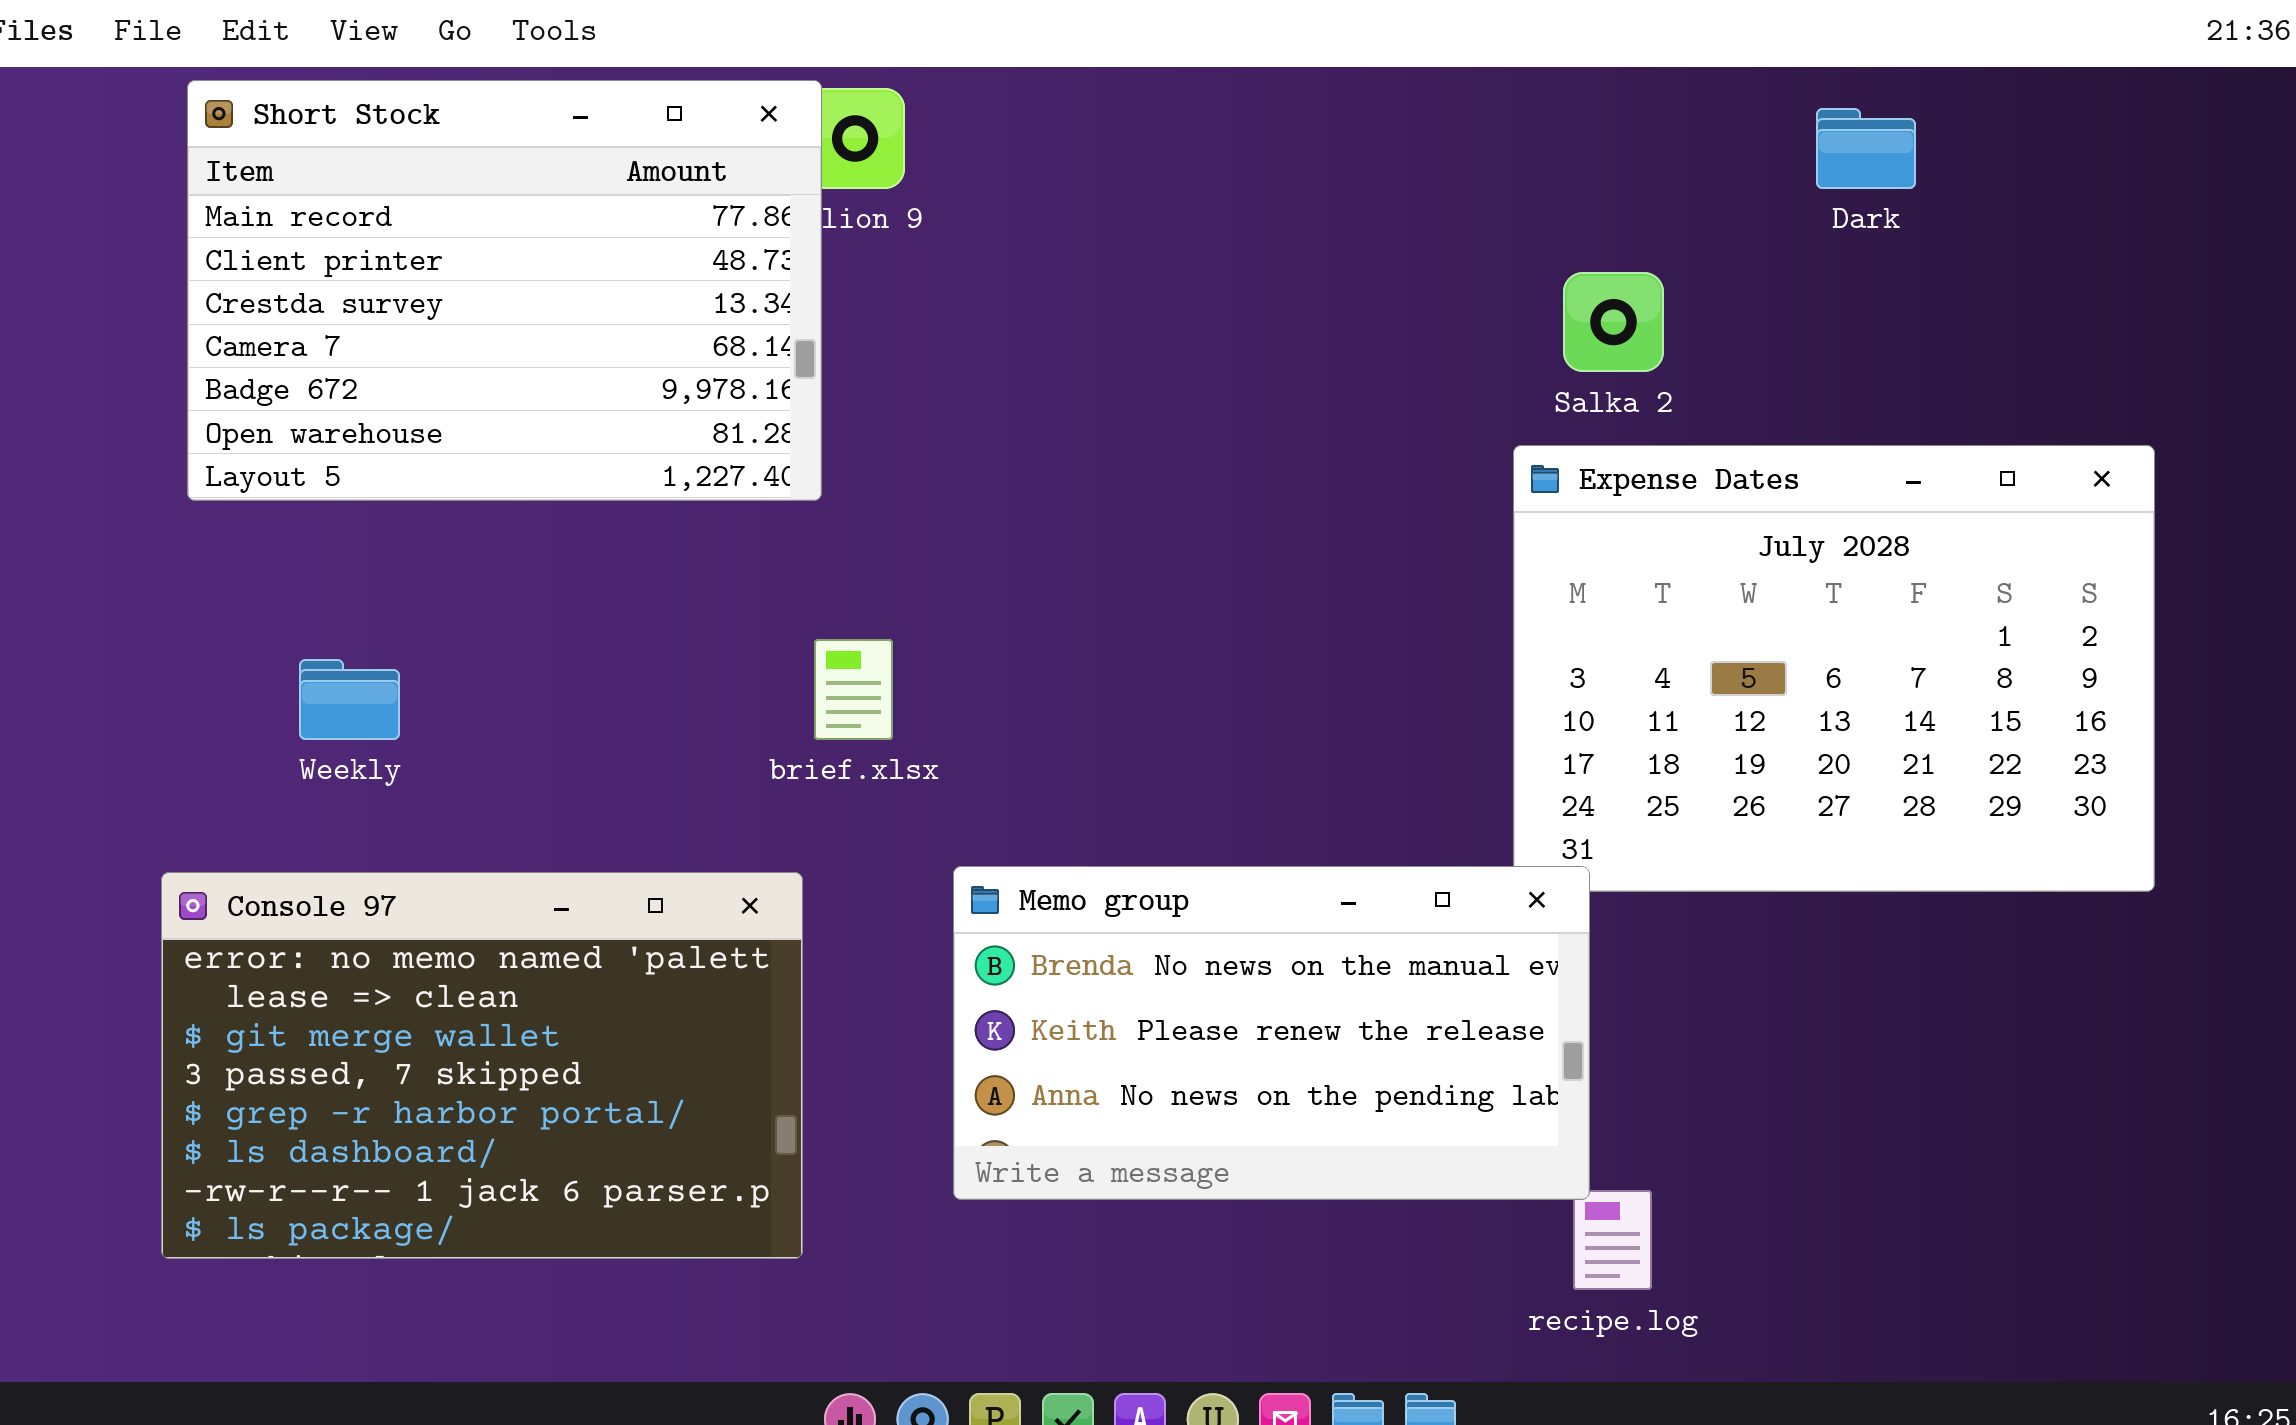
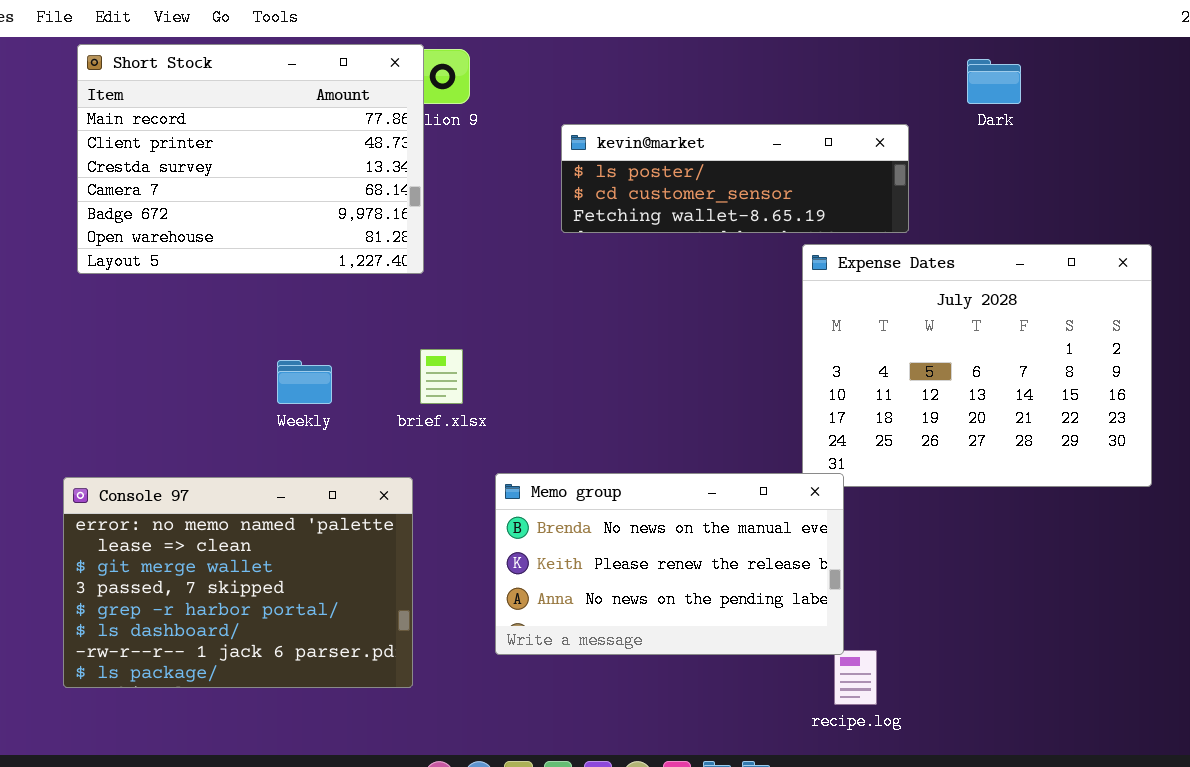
kevin@market: none -> [561,124,909,233], opened
Weekly: [299,659,400,740] -> [277,360,332,404], moved

